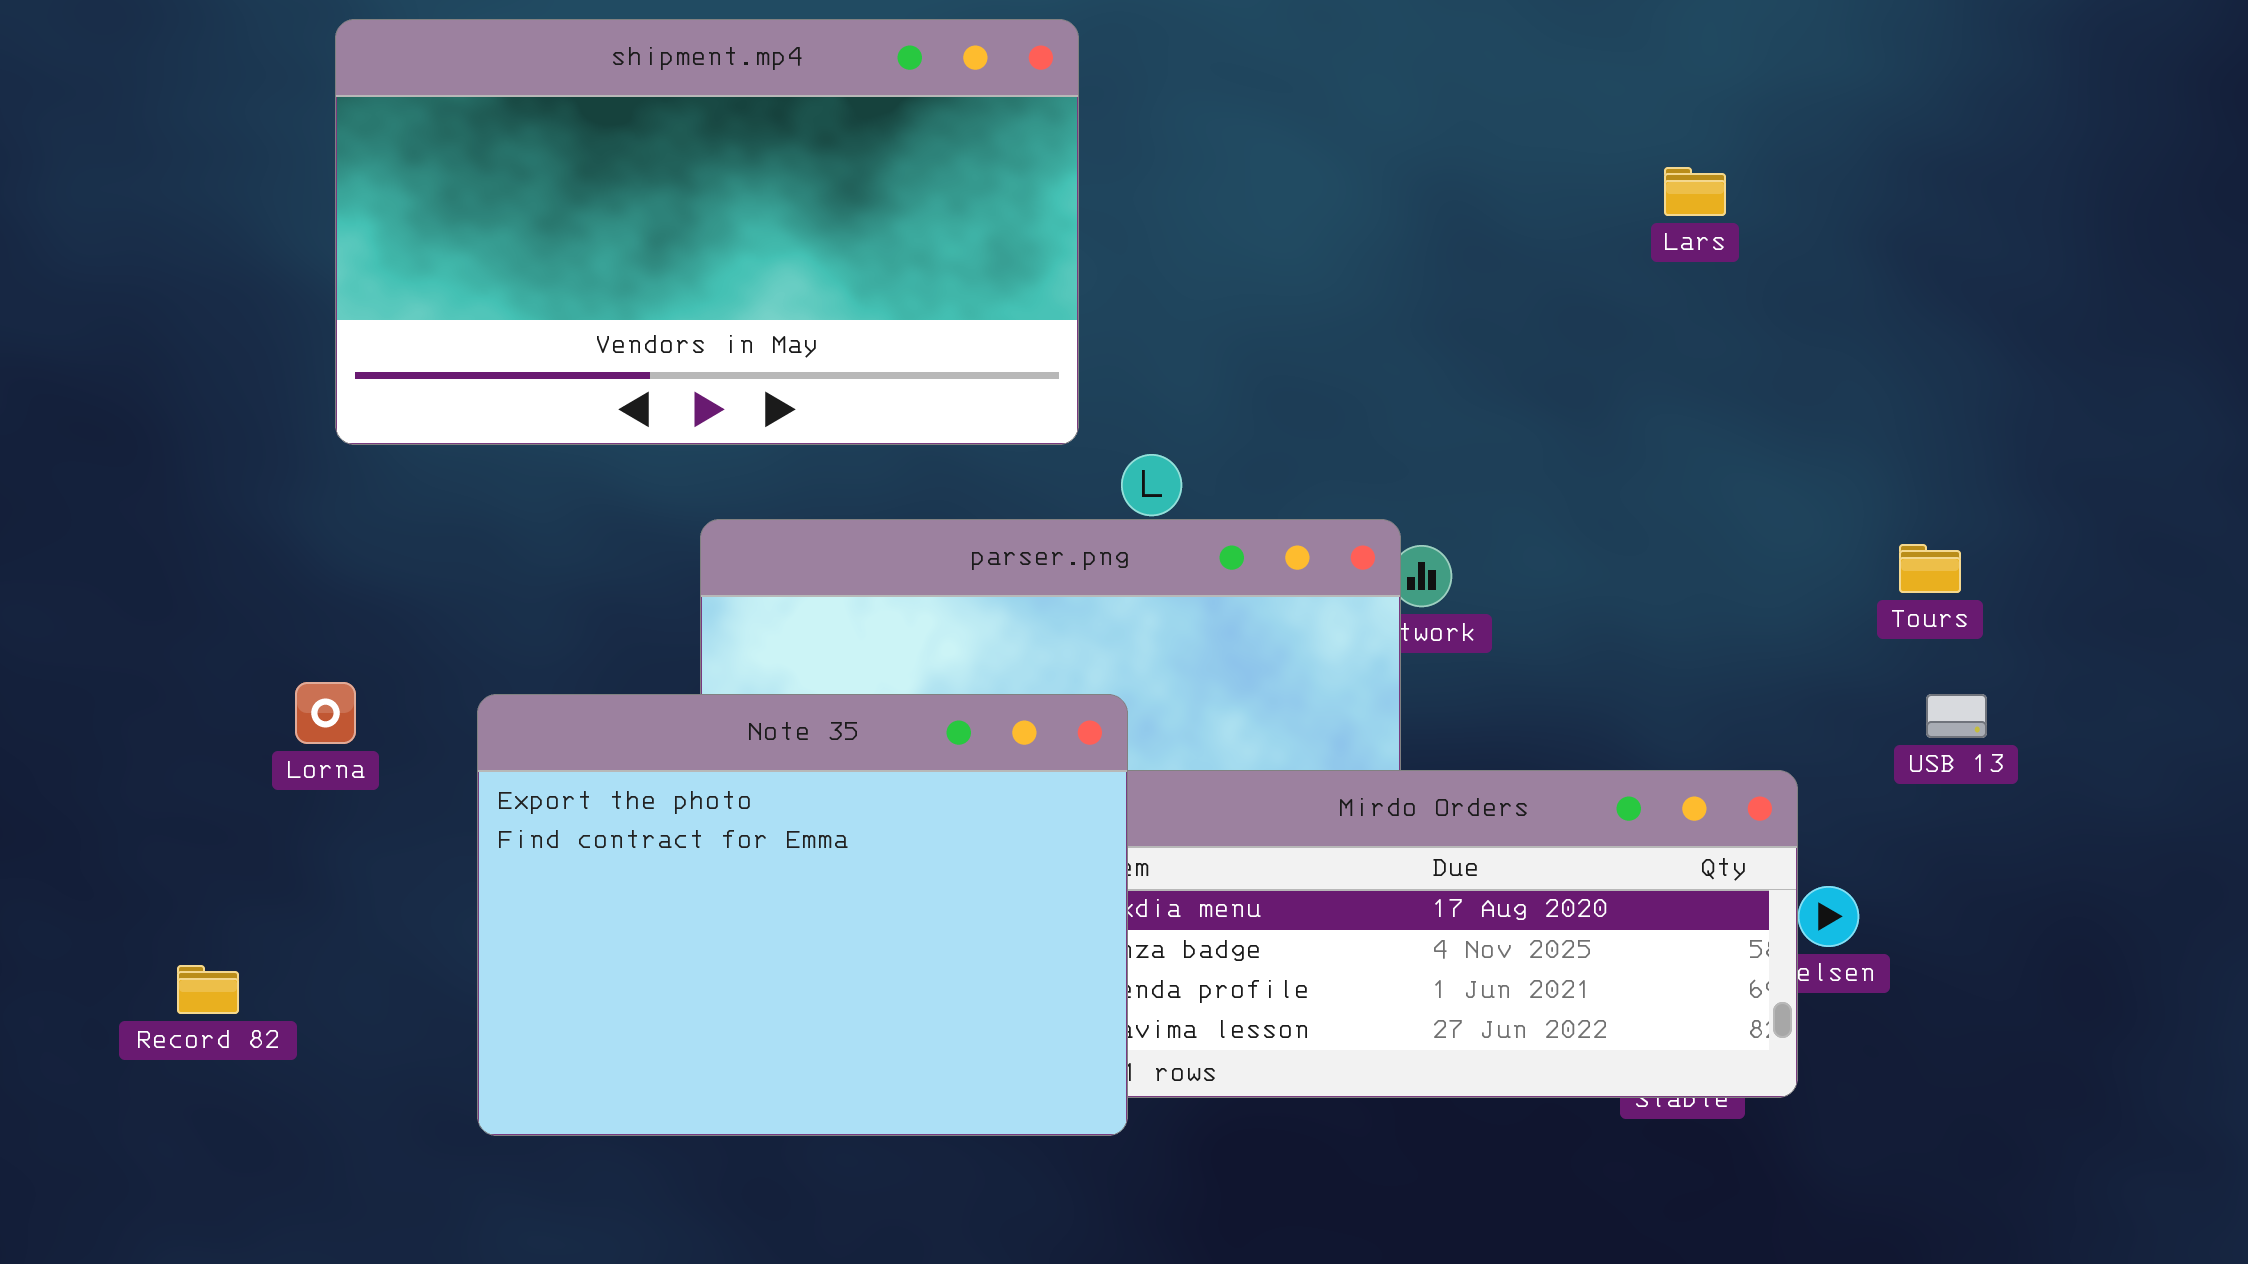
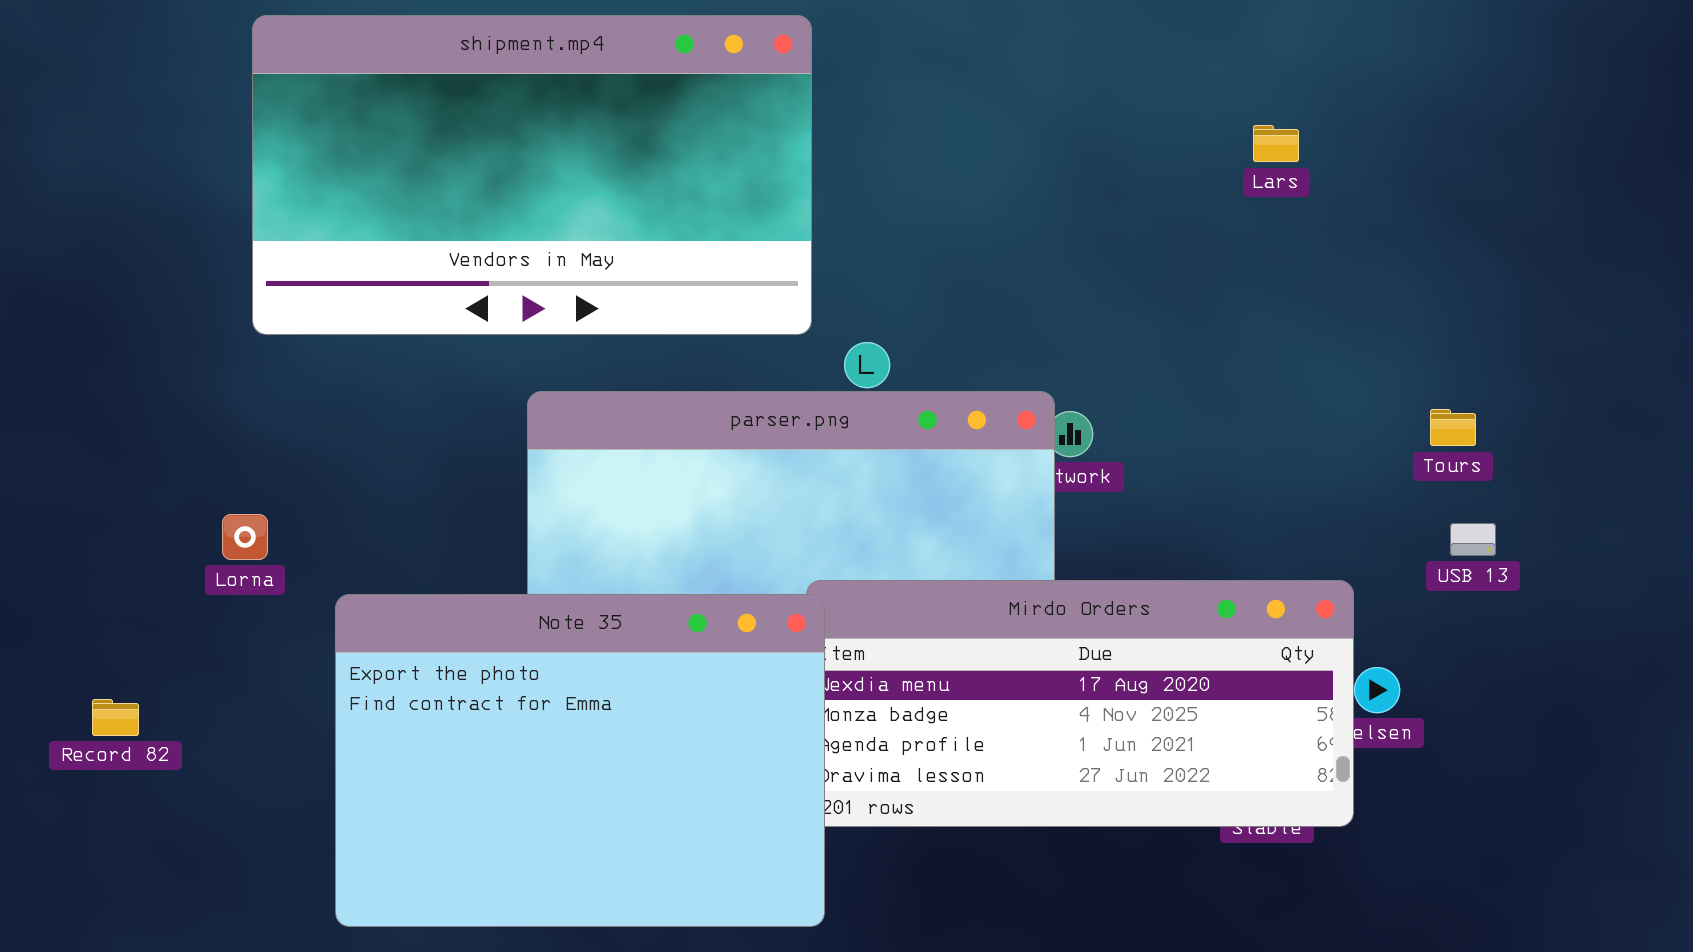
Note 35: [477,694,1128,1136] -> [335,594,825,927], moved
Record 82: [177,965,239,1014] -> [92,699,139,736], moved

